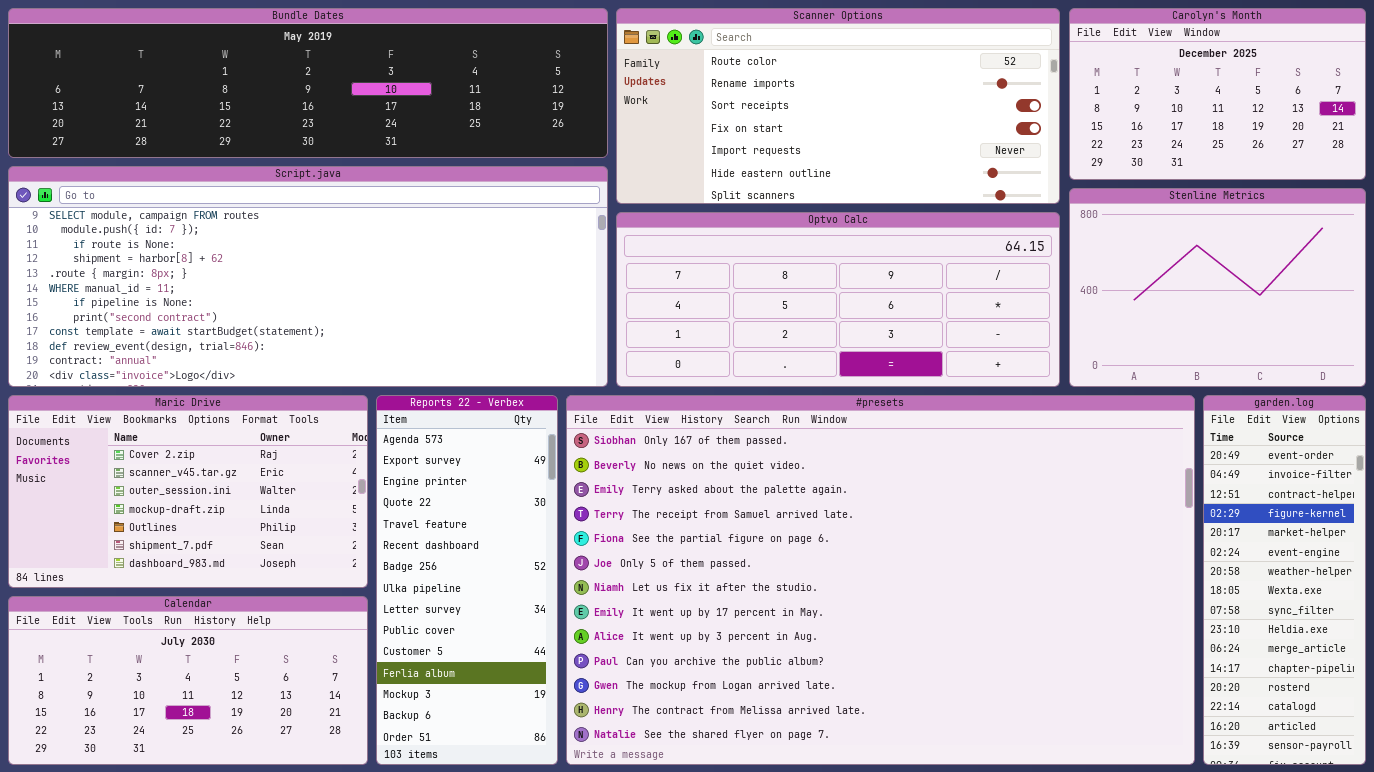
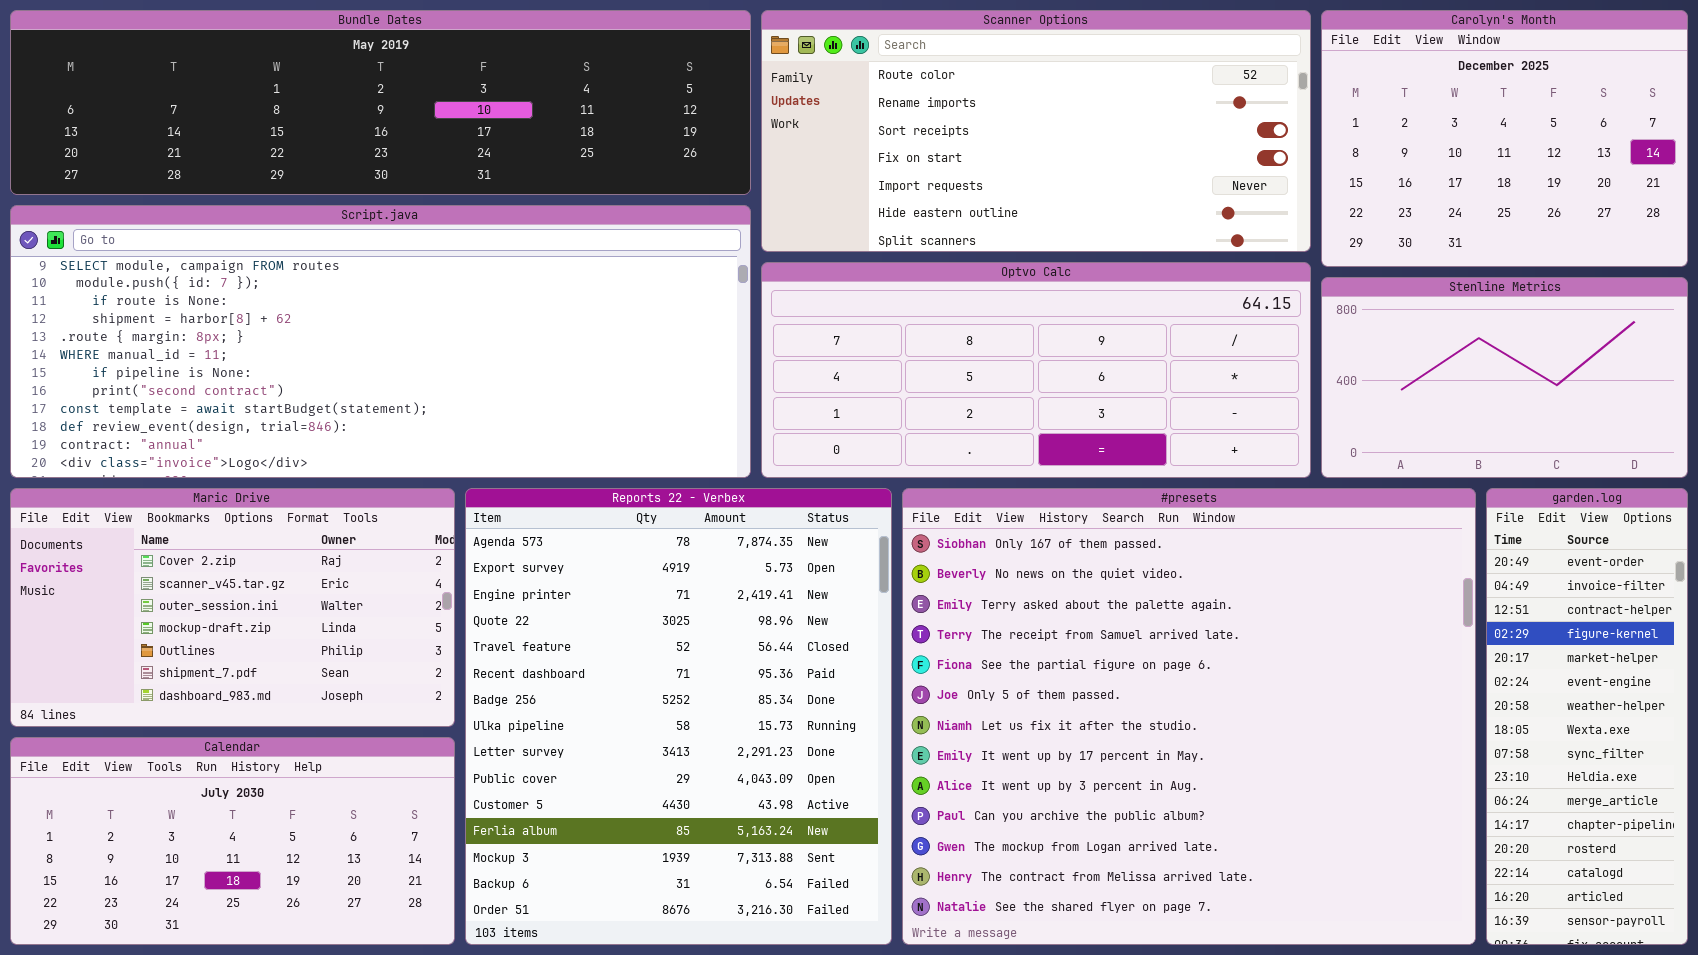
Carolyn's Month: [1069,8,1366,180] -> [1321,10,1688,267], resized
Stenline Metrics: [1069,188,1366,387] -> [1321,277,1688,478], resized
Reports 22 - Verbex: [376,395,558,765] -> [465,488,892,945], resized
#presets: [566,395,1195,765] -> [902,488,1476,945], resized

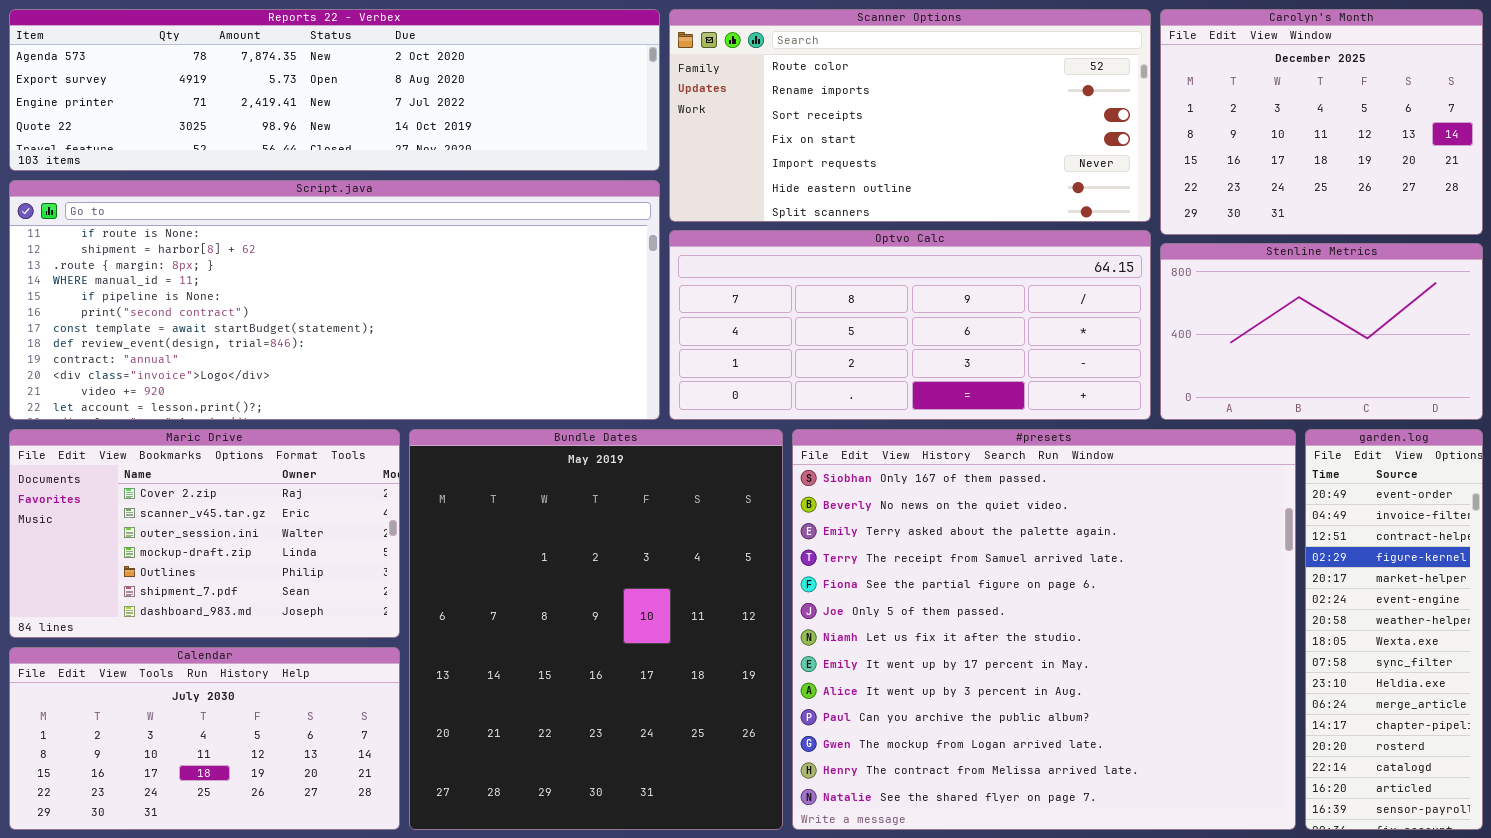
Bundle Dates: [10,10,751,195] -> [409,429,783,830], moved, resized
Script.java: [10,205,751,478] -> [9,180,660,420], scrolled down 2 rows
Reports 22 - Verbex: [465,488,892,945] -> [9,9,660,171], moved, resized

